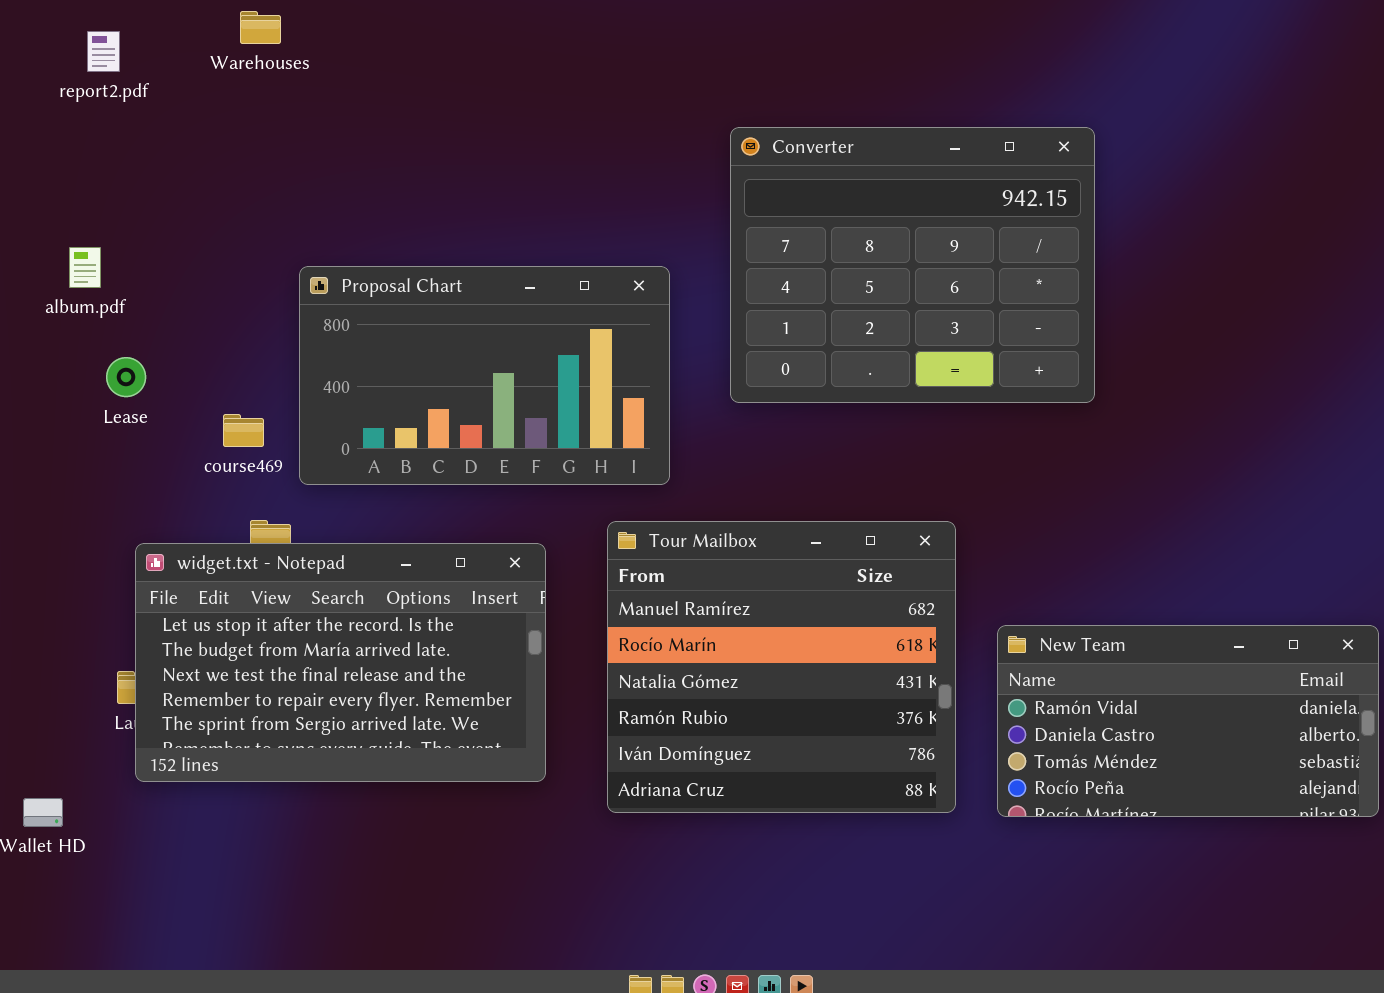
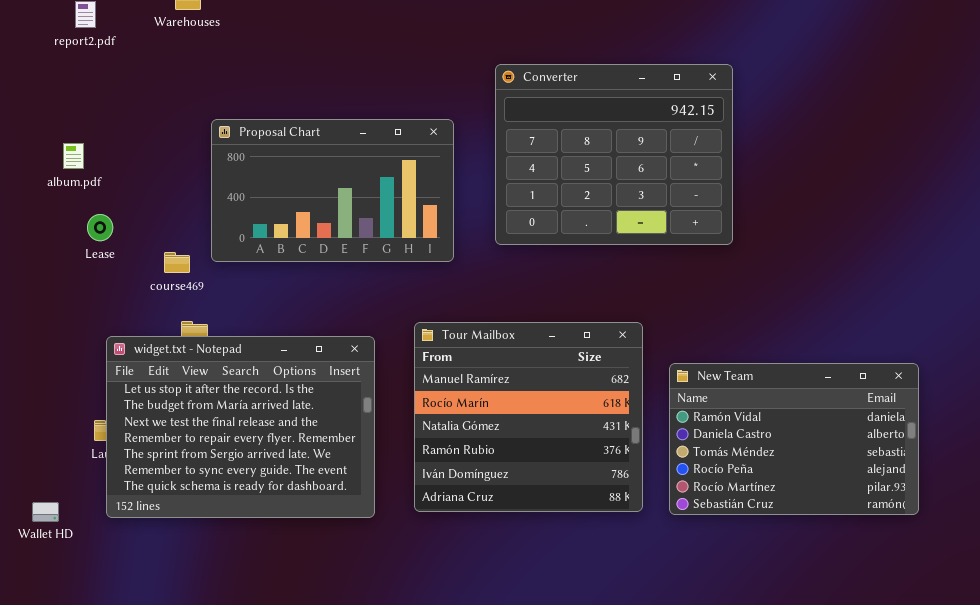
Proposal Chart: [299,266,670,485] -> [211,119,454,262], moved
widget.txt - Notepad: [135,543,546,782] -> [106,336,375,518], resized
New Team: [997,625,1379,817] -> [669,363,919,515], resized

